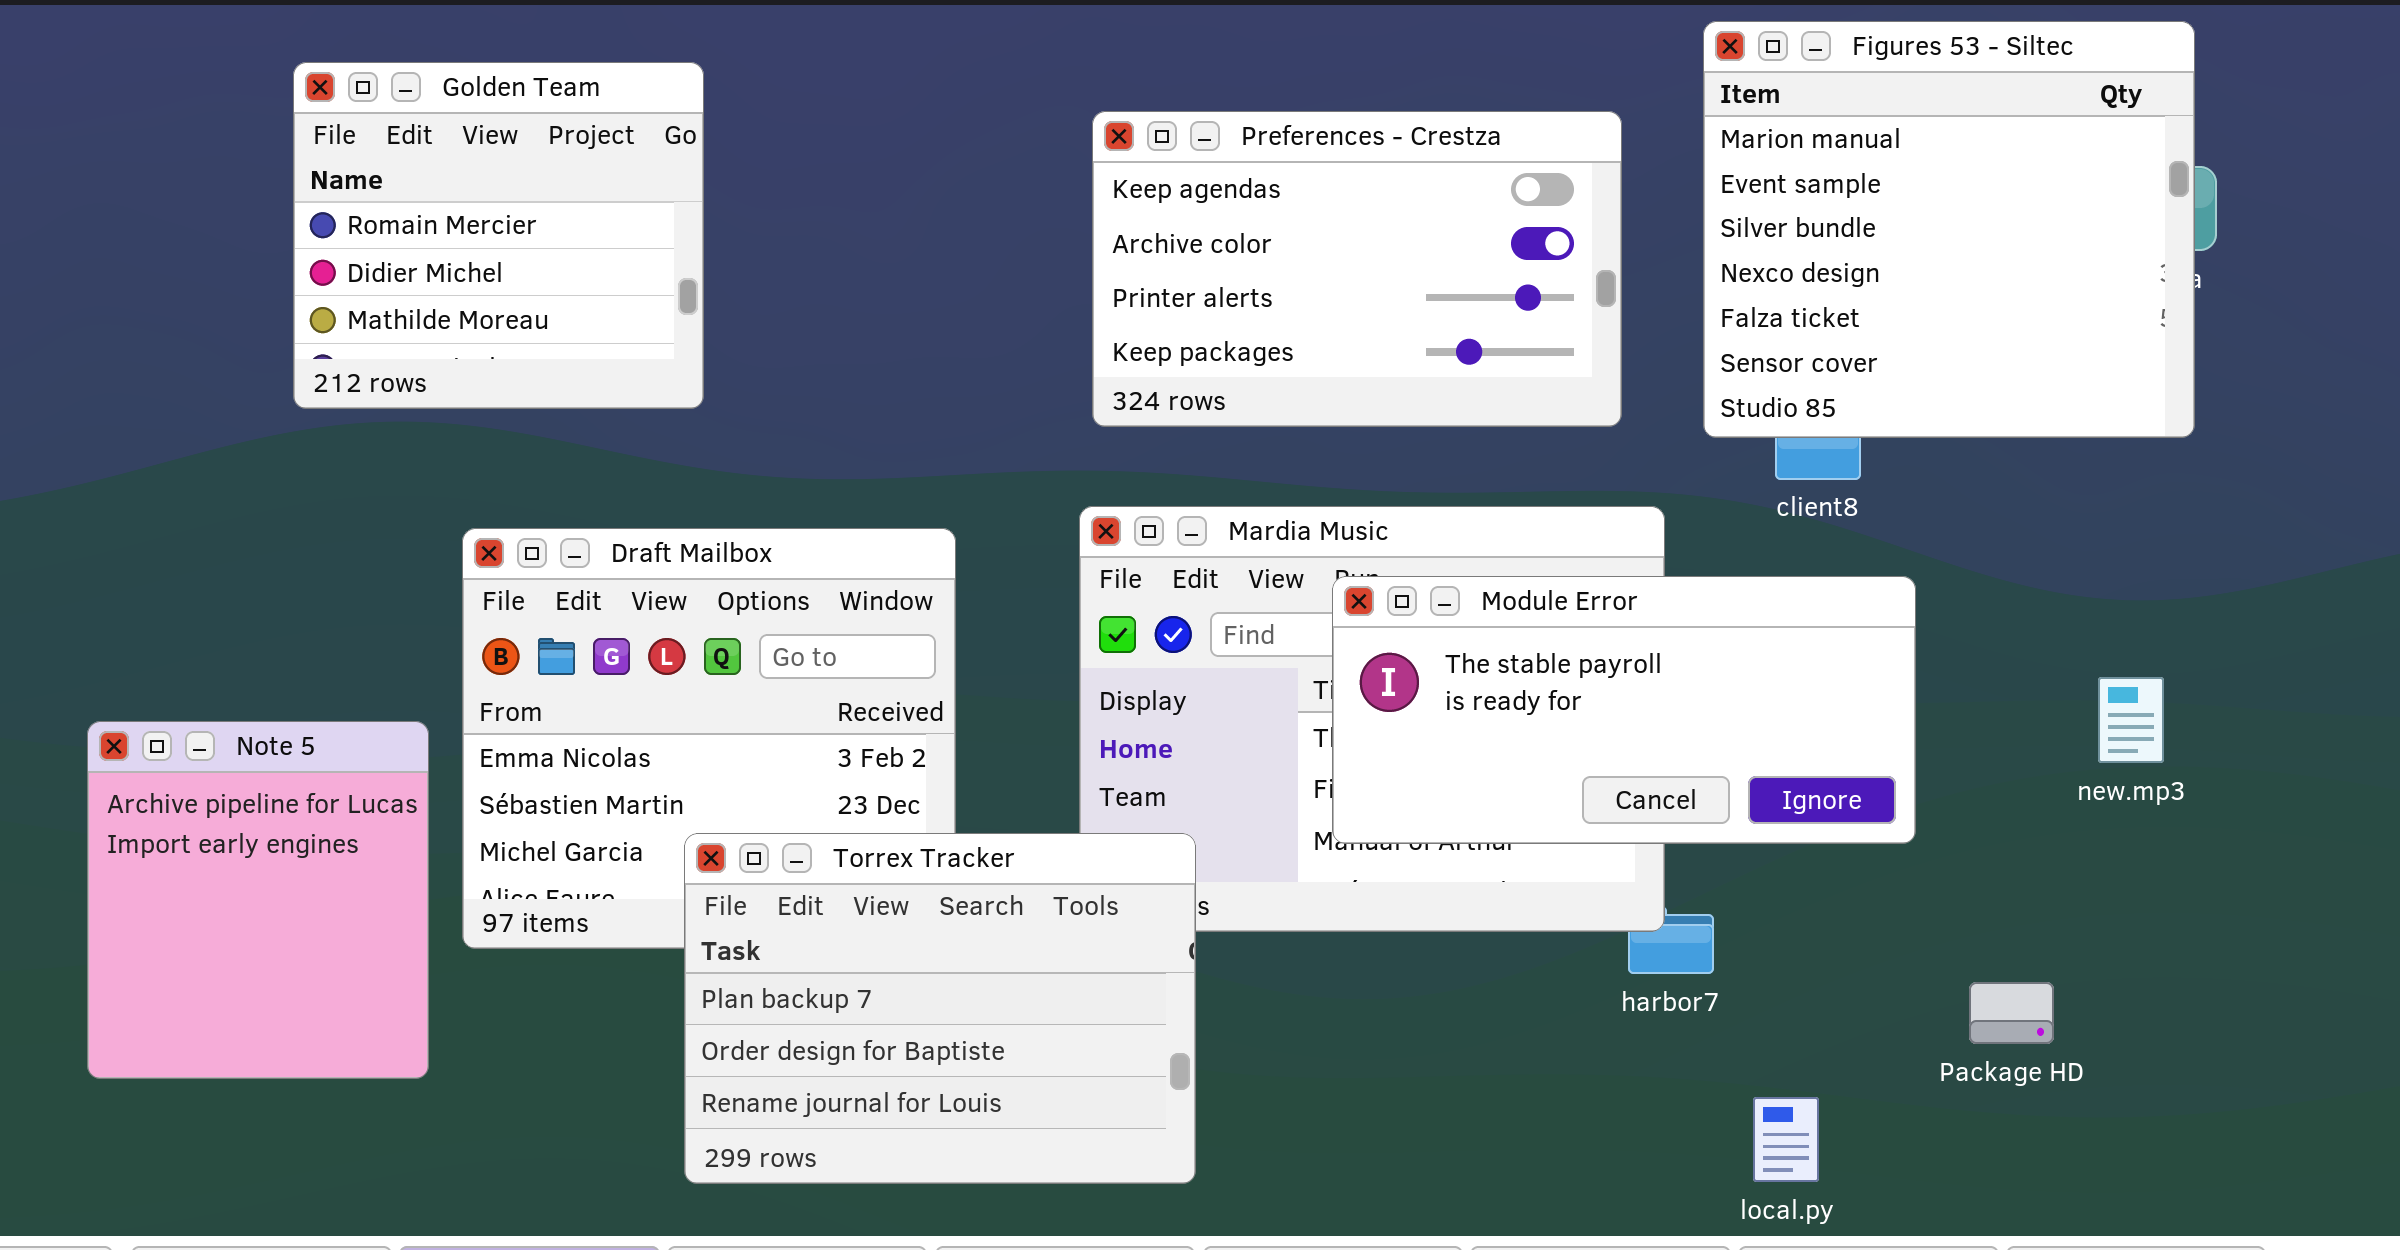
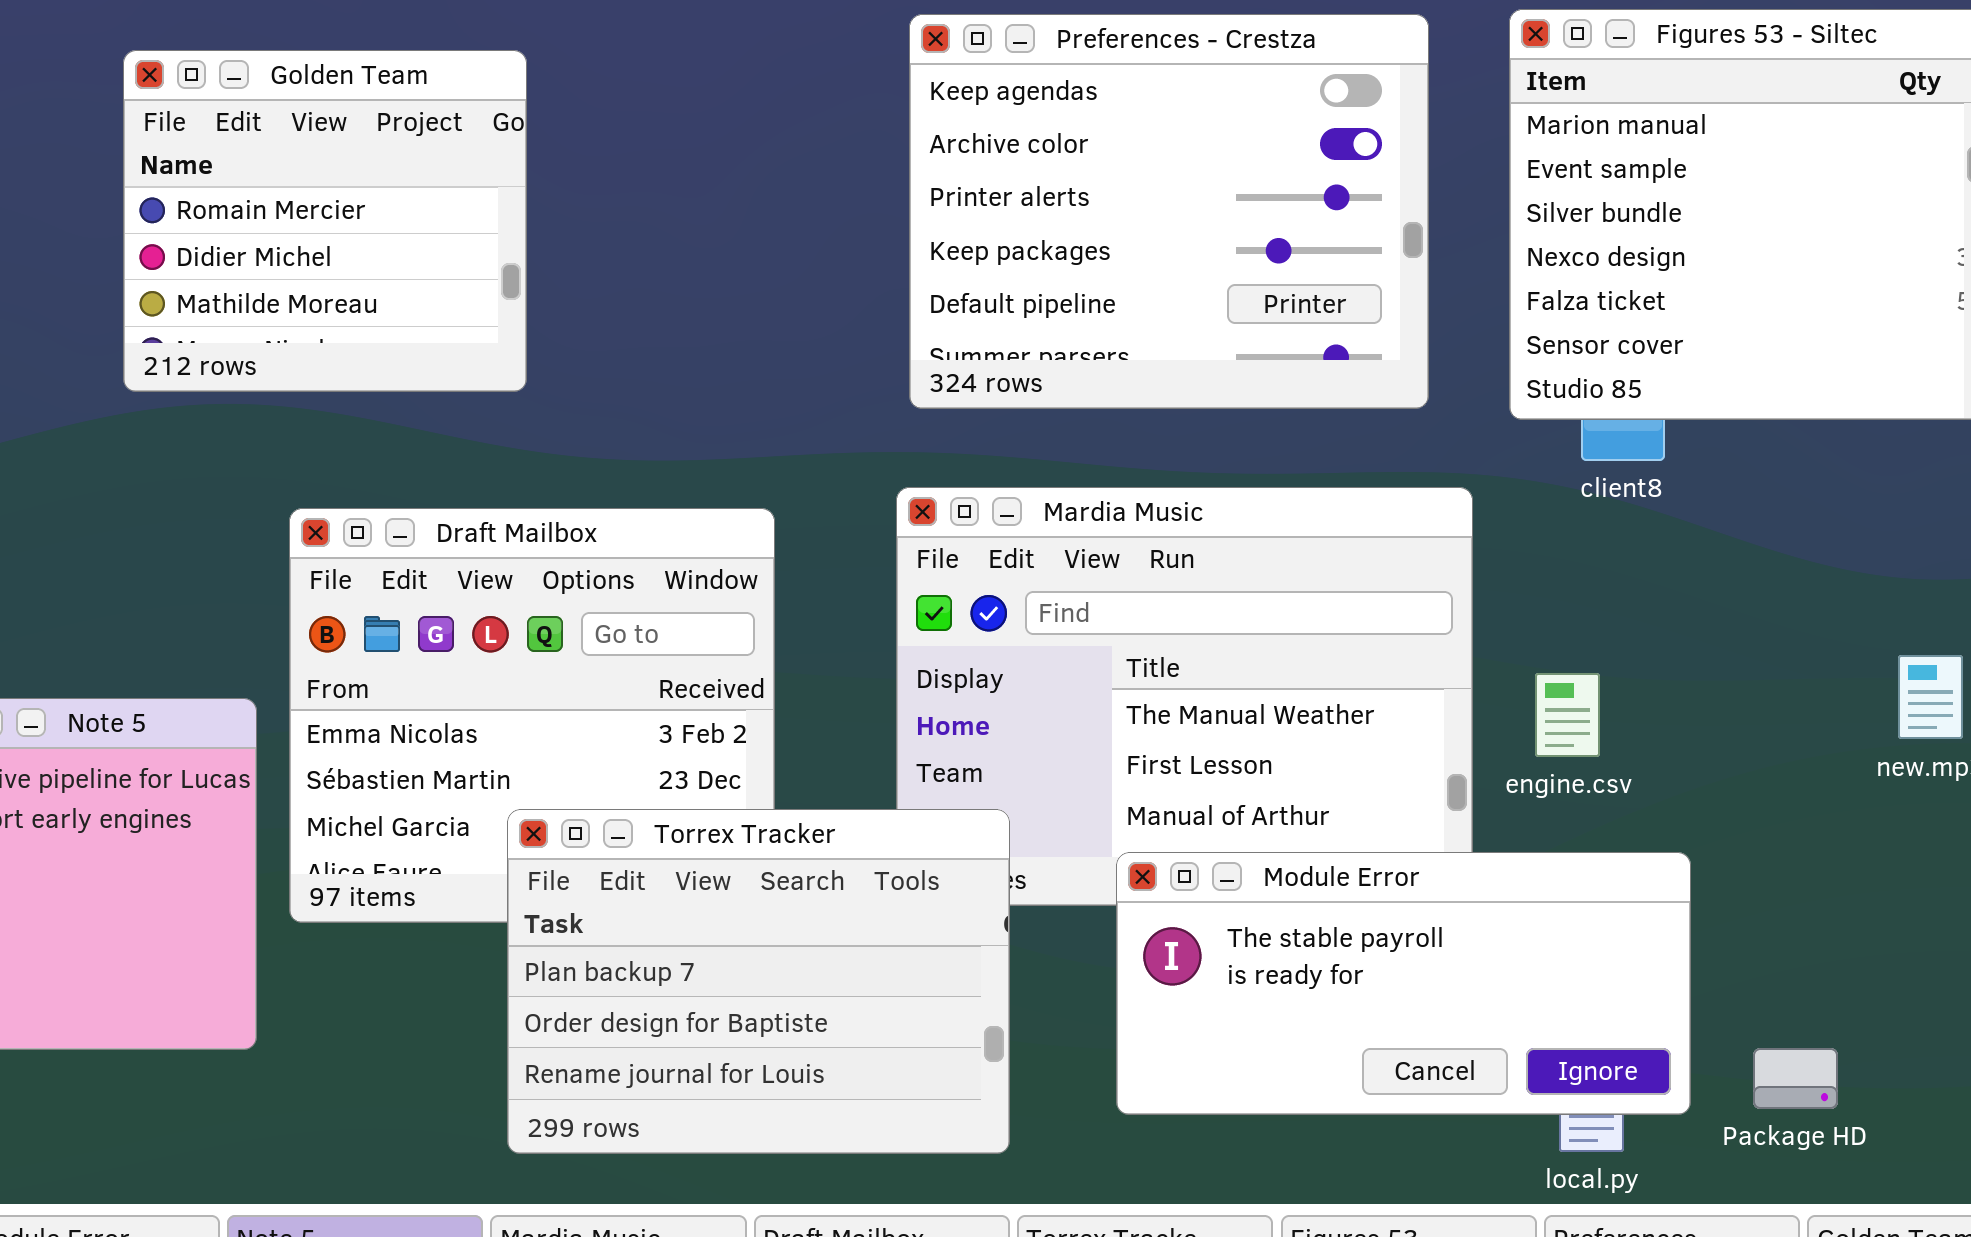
Preferences - Crestza: [1092,111,1622,427] -> [909,14,1429,409], resized
Module Error: [1332,576,1916,844] -> [1116,852,1691,1115], moved
Package HD: [1969,982,2054,1044] -> [1753,1048,1838,1109], moved

